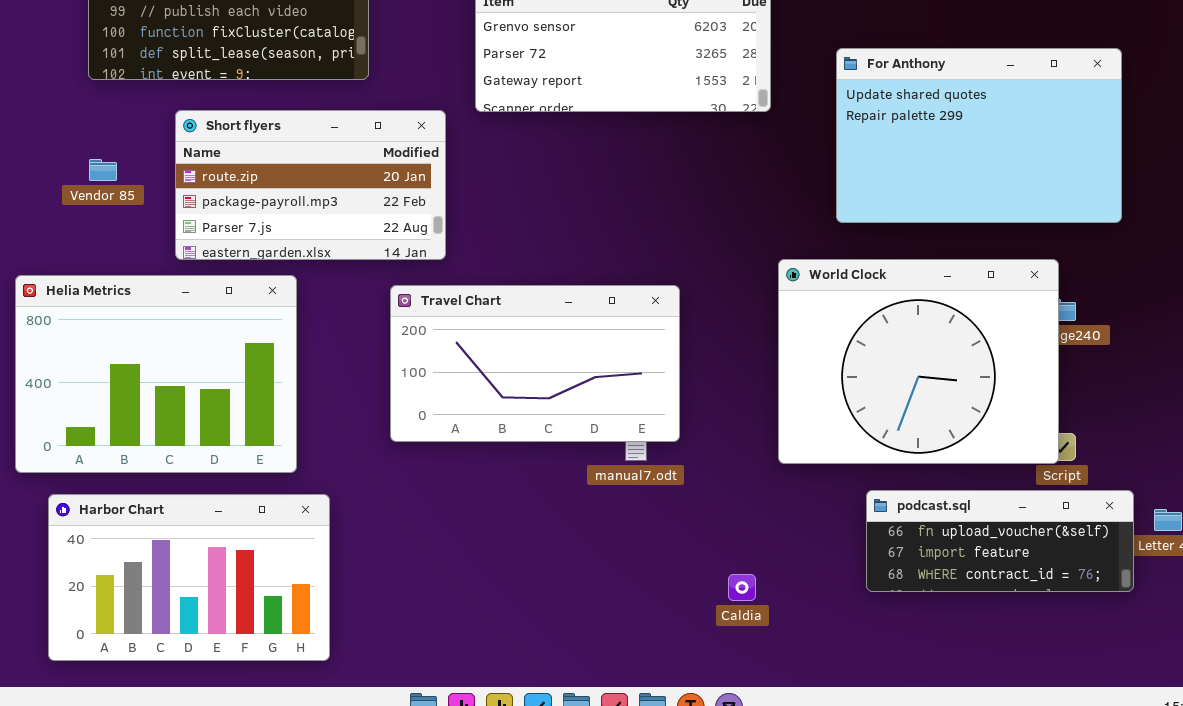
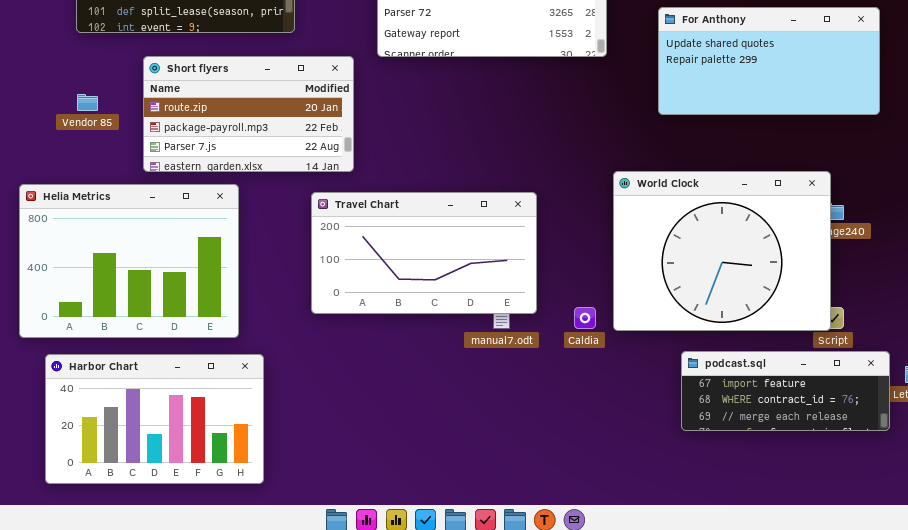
For Anthony: [836,48,1122,223] -> [658,7,880,115], resized
podcast.sql: [866,490,1134,592] -> [681,351,890,431], scrolled down 1 row
Caldia: [728,574,756,601] -> [574,307,596,329], moved

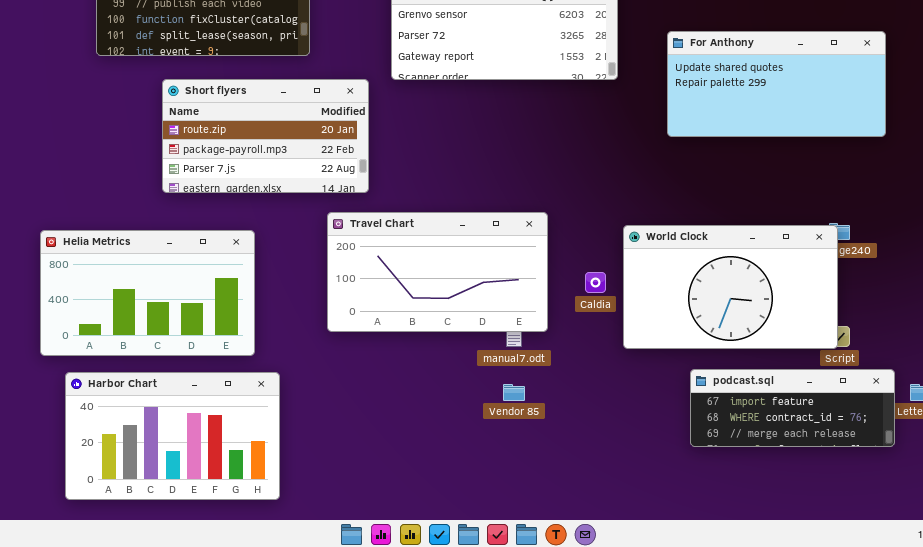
Vendor 85: [77,94,98,111] -> [503,384,525,401], moved
World Clock: [613,171,831,331] -> [623,225,838,349], resized
Helia Metrics: [19,184,239,338] -> [40,230,255,356], resized
Caldia: [574,307,596,329] -> [585,272,606,293], moved

